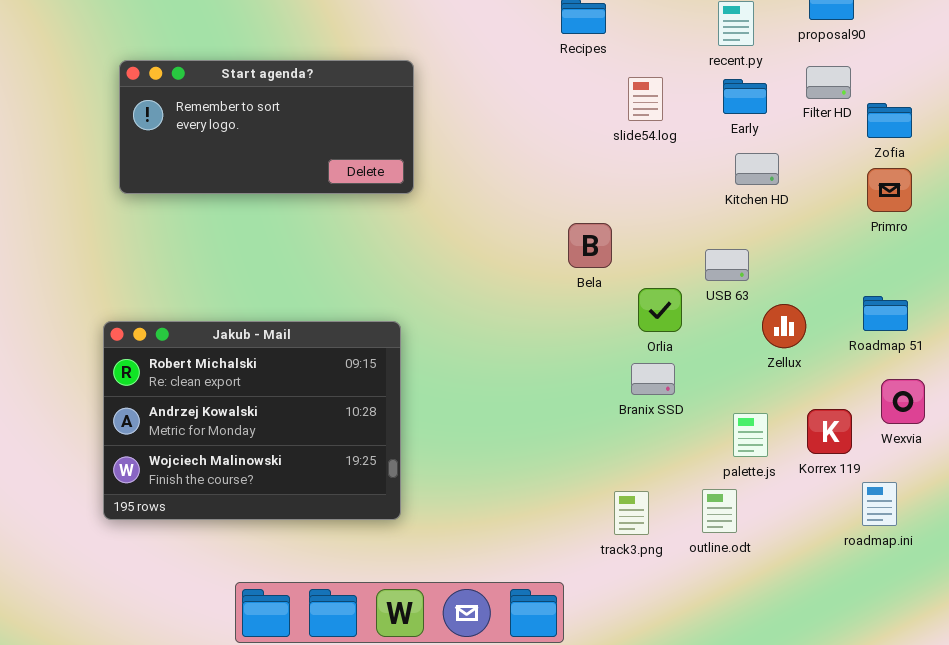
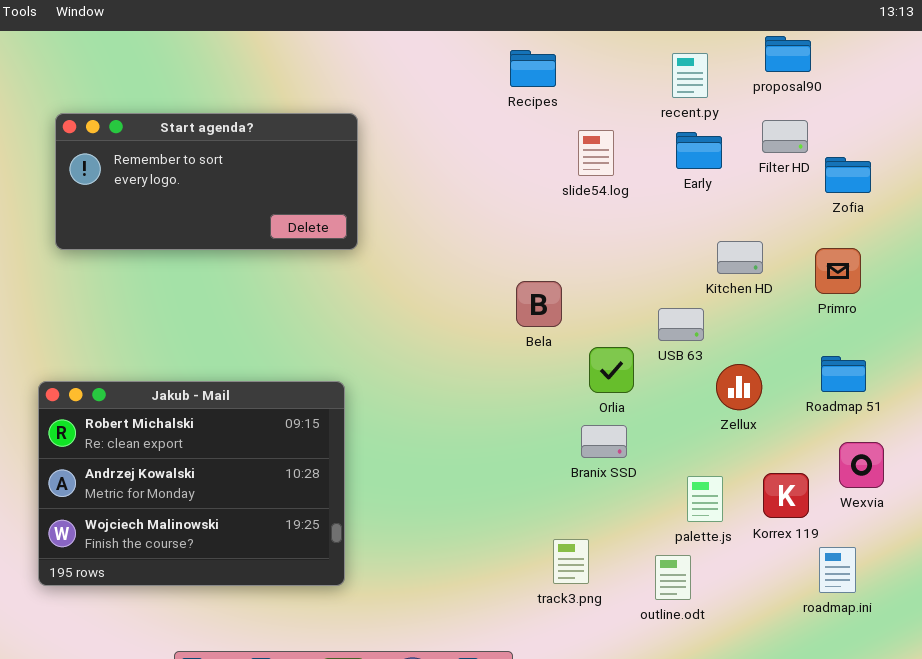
Kitchen HD: [735,153,779,185] -> [717,241,763,274], moved
Primro: [867,168,912,212] -> [815,248,861,294], moved
track3.png: [614,491,649,535] -> [553,539,589,584], moved

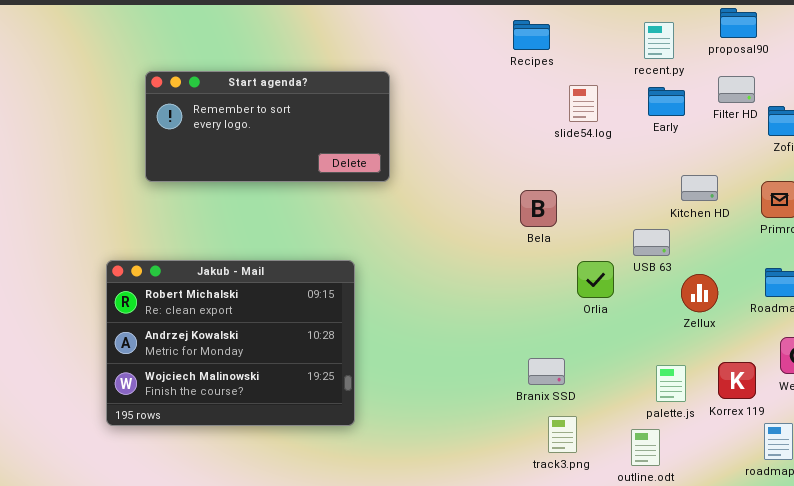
Bela: [516,281,562,327] -> [520,190,557,227], moved
Jakub - Mail: [38,381,345,586] -> [106,260,355,426], moved
Branix SSD: [581,425,627,458] -> [528,358,565,385], moved

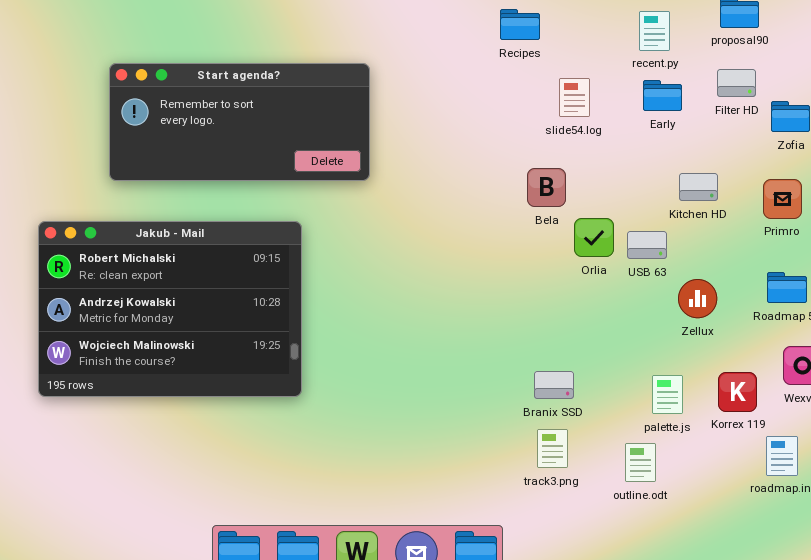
Bela: [520,190,557,227] -> [527,168,566,207], moved
Jakub - Mail: [106,260,355,426] -> [38,221,302,397], moved
Orlia: [577,261,614,298] -> [574,218,614,257], moved
Branix SSD: [528,358,565,385] -> [534,371,574,399], moved

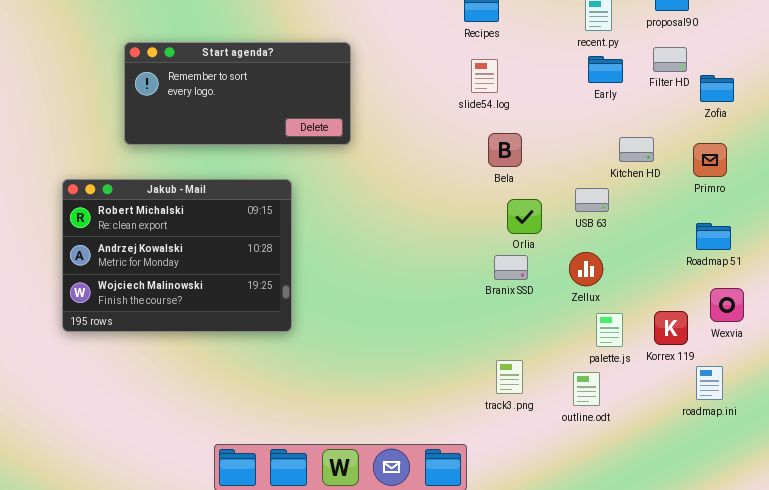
slide54.log: [559,78,590,117] -> [471,59,498,93], moved
Orlia: [574,218,614,257] -> [507,199,542,234], moved
Zellux: [678,279,717,318] -> [569,252,603,286], moved
Branix SSD: [534,371,574,399] -> [494,255,528,280], moved

